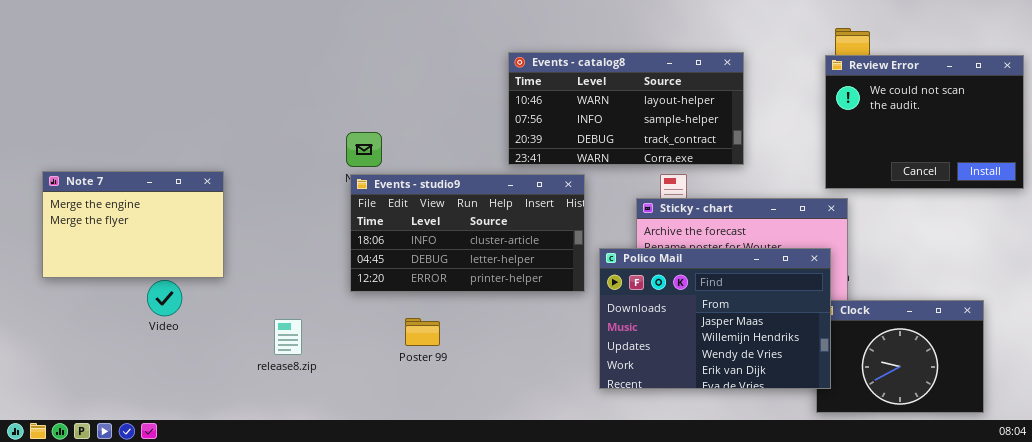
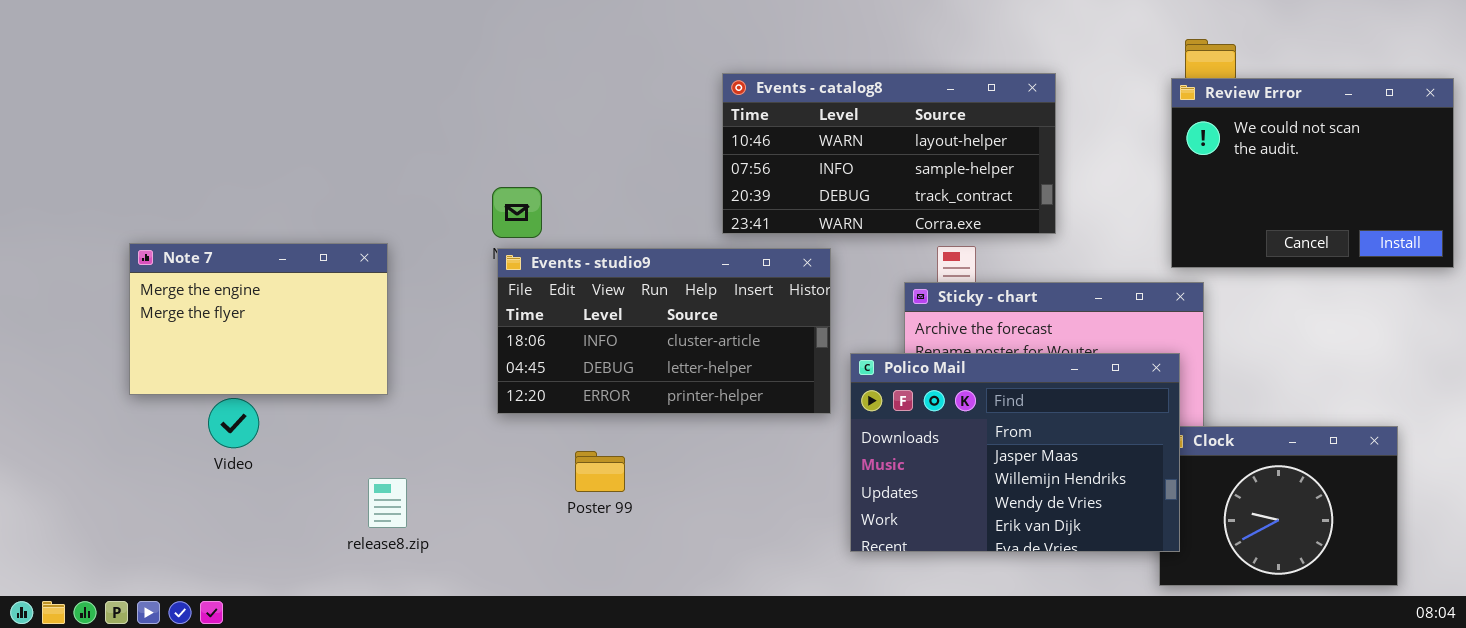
Note 7: [42,171,224,278] -> [129,243,388,395], moved
release8.zip: [274,319,302,355] -> [368,478,407,528], moved

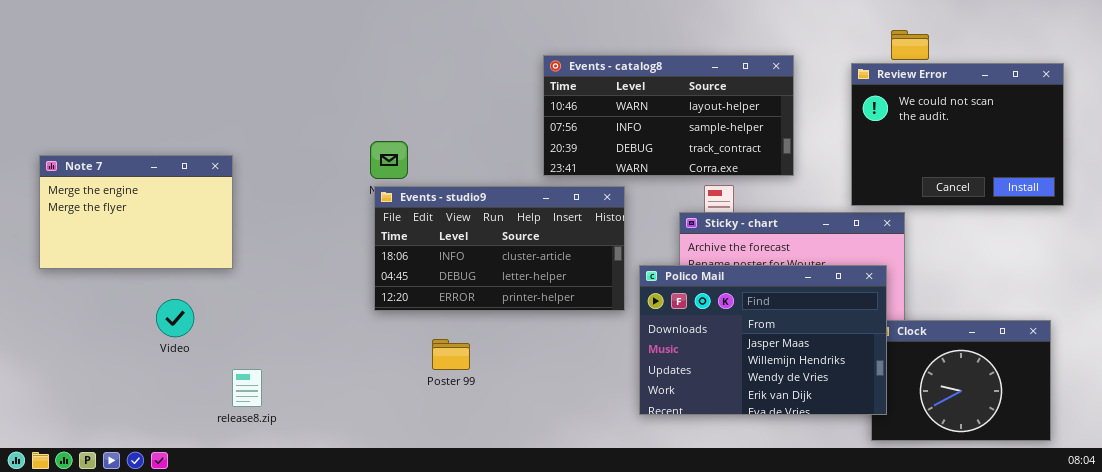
Review Error: [1171,78,1454,268] -> [851,63,1064,206], moved
Note 7: [129,243,388,395] -> [39,155,233,269], moved
release8.zip: [368,478,407,528] -> [232,369,262,407], moved

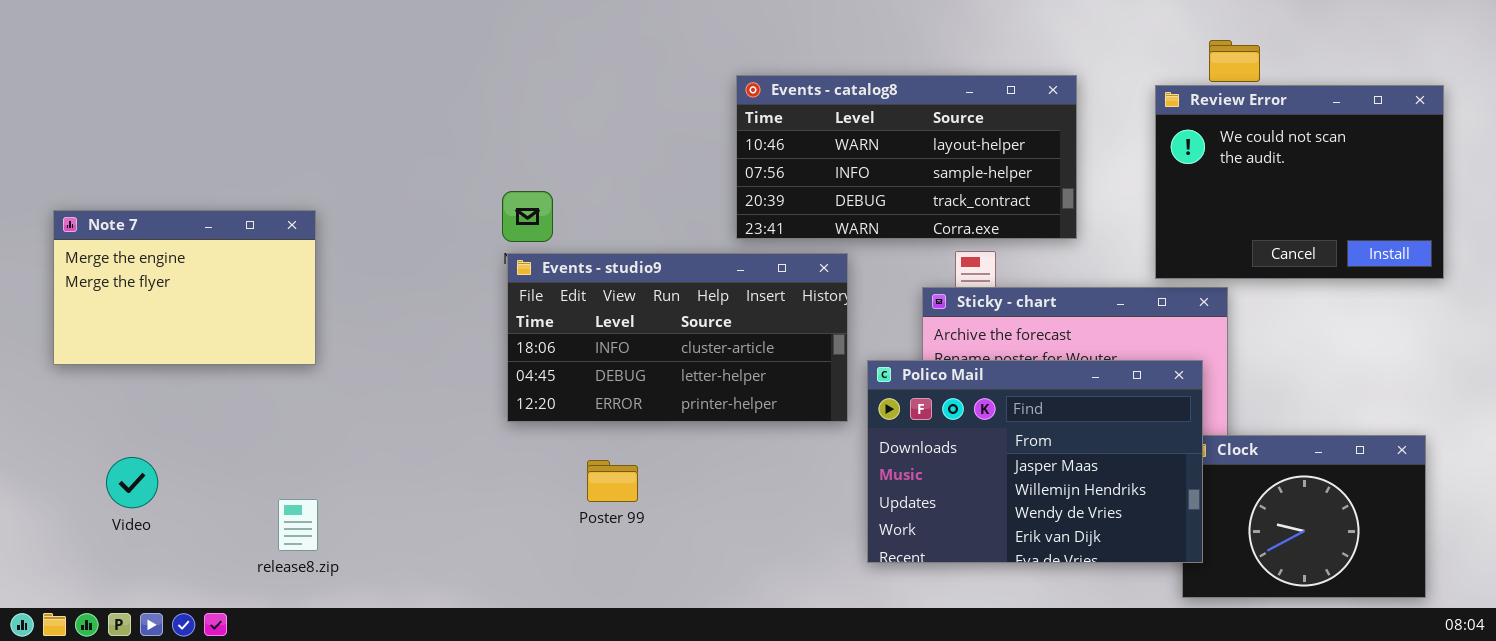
Video: [156,299,194,337] -> [106,457,158,508], moved
release8.zip: [232,369,262,407] -> [278,499,318,551], moved

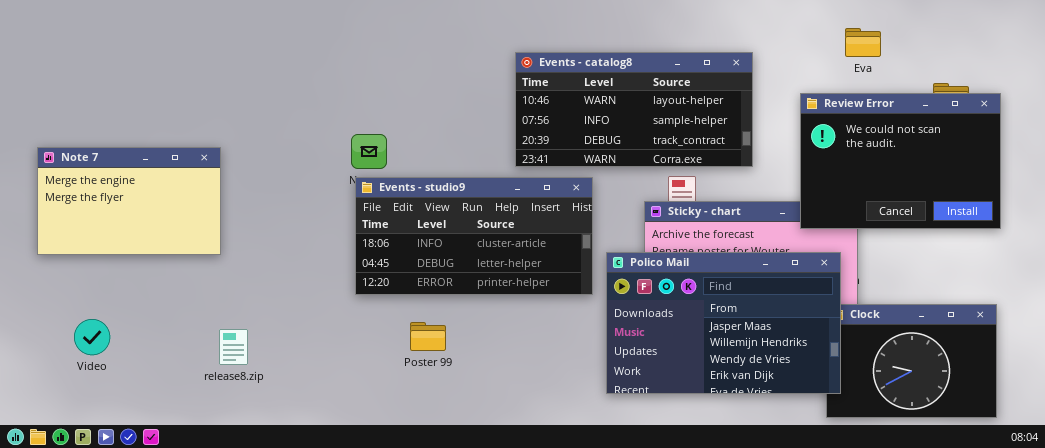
Review Error: [1155,85,1444,279] -> [800,93,1001,229], moved
release8.zip: [278,499,318,551] -> [219,329,248,365], moved

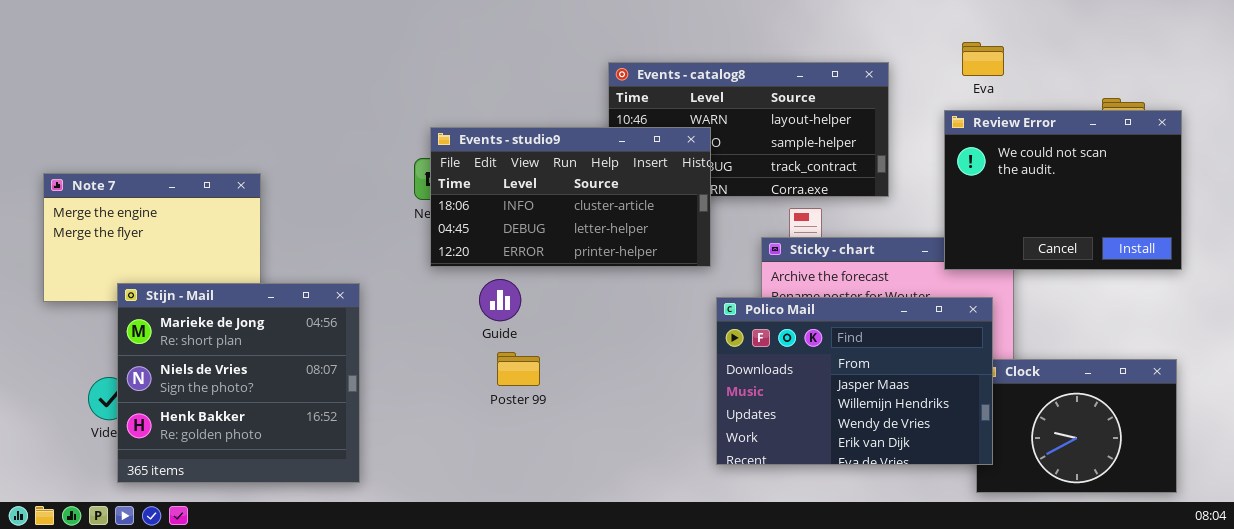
Eva: [845,28,881,57] -> [962,42,1004,76], moved
Events - studio9: [355,177,593,295] -> [430,127,711,267], moved
Stijn - Mail: none -> [117,283,360,483], opened
Poster 99: [410,322,446,351] -> [497,352,540,386], moved

